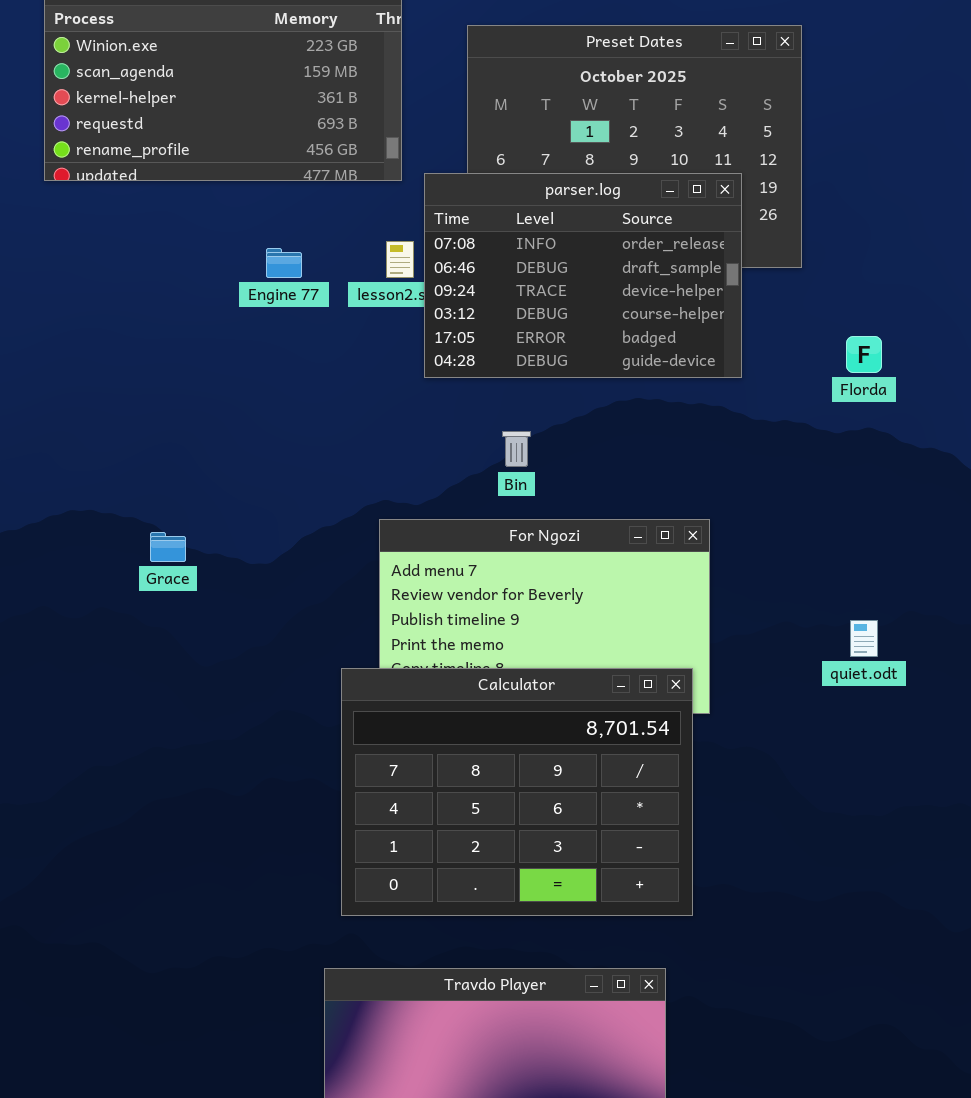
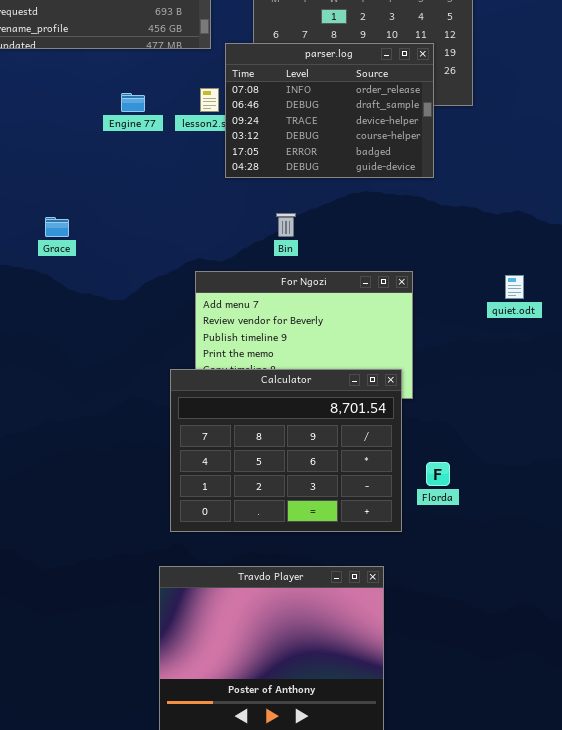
Florda: [846,336,882,373] -> [426,462,450,486], moved
Grace: [150,532,186,562] -> [45,217,69,237], moved
quiet.odt: [850,620,878,657] -> [505,275,524,299], moved

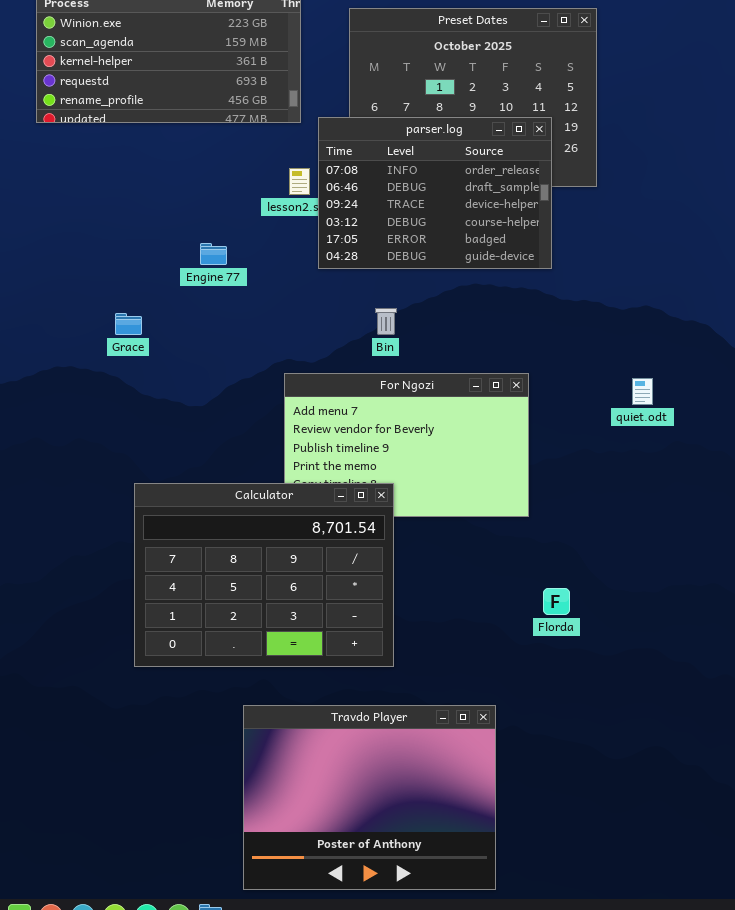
Engine 77: [121,93,145,112] -> [200,243,227,265], moved
Calculator: [170,369,402,532] -> [134,483,394,667], moved

